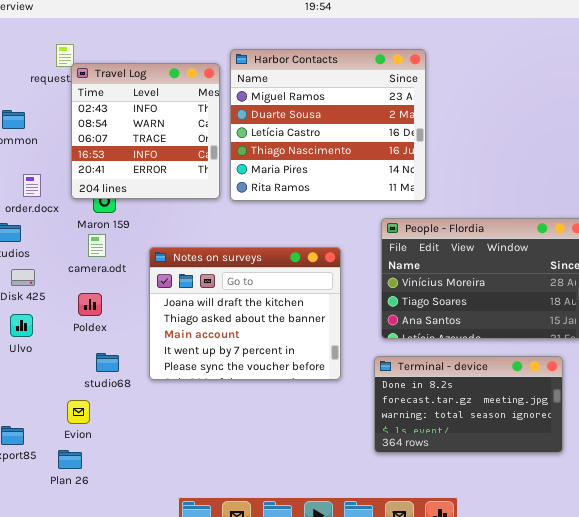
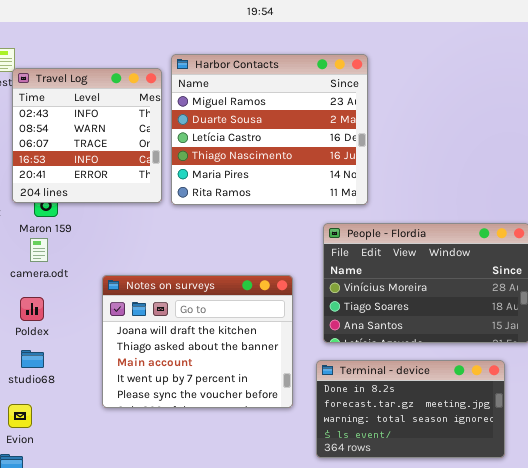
Notes on surveys: [149,247,341,380] -> [102,275,293,408], moved
studio68: [96,353,119,372] -> [21,350,44,368], moved

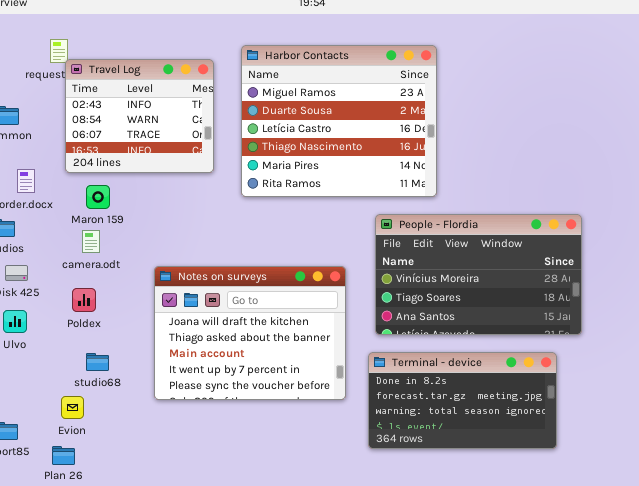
Harbor Contacts: [171,54,368,205] -> [241,45,437,197], moved
Travel Log: [12,68,162,203] -> [65,59,214,173], resized
studio68: [21,350,44,368] -> [86,353,109,371], moved

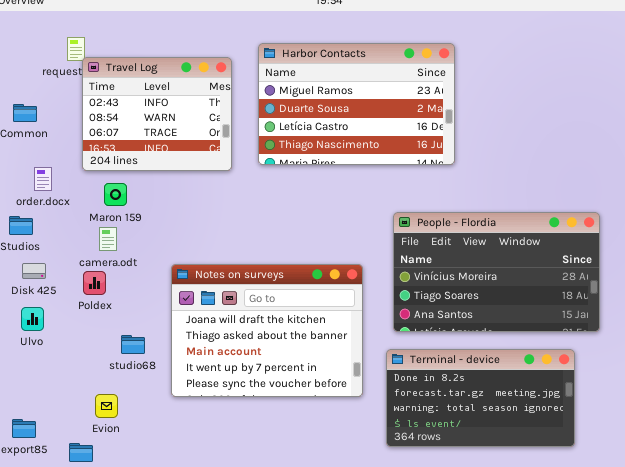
Harbor Contacts: [241,45,437,197] -> [258,43,455,165], resized
Poldex: [72,288,96,312] -> [83,271,106,295], moved
studio68: [86,353,109,371] -> [121,335,145,354], moved
Evion: [61,396,84,419] -> [95,394,118,418], moved

